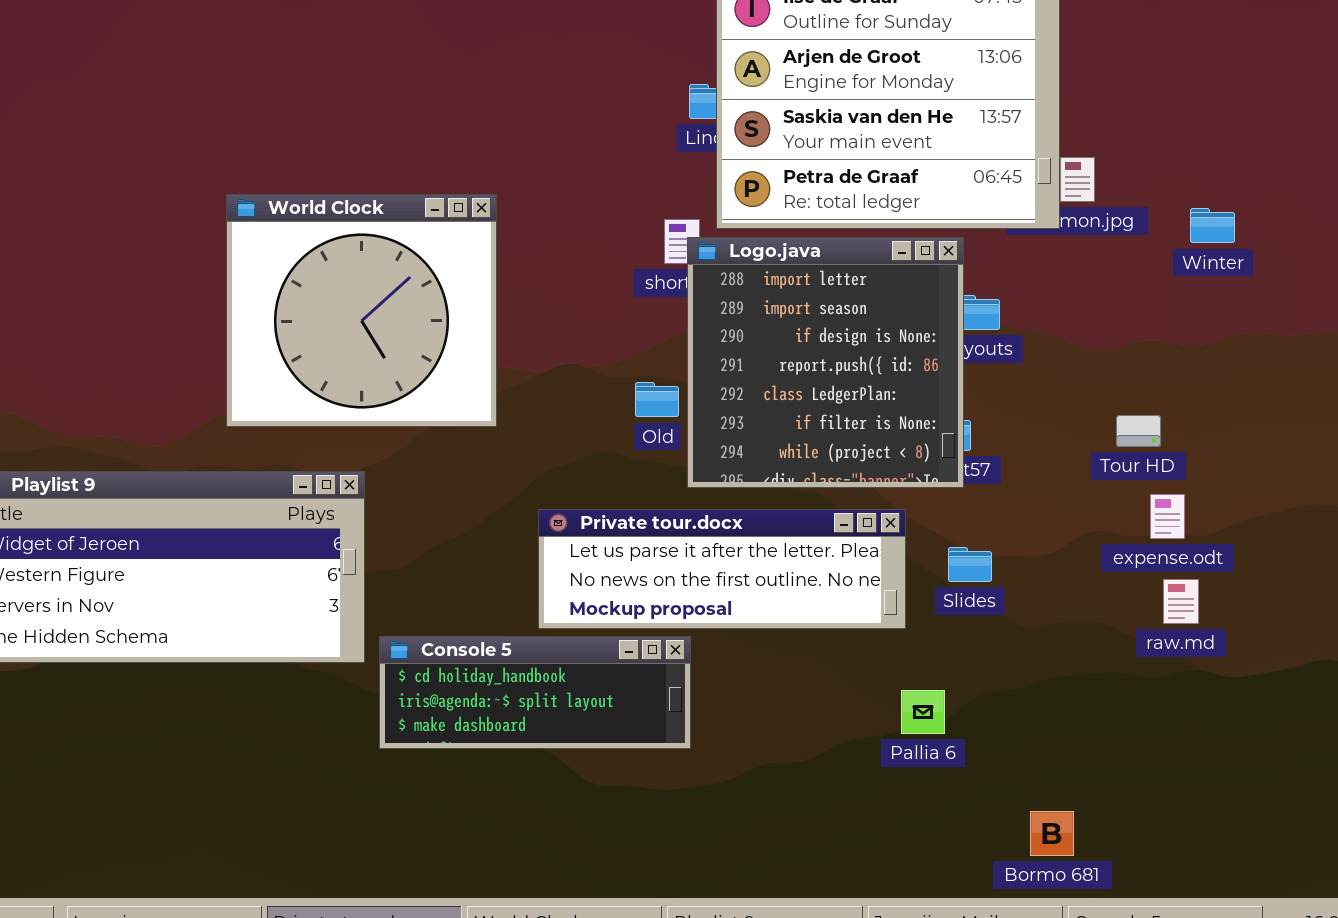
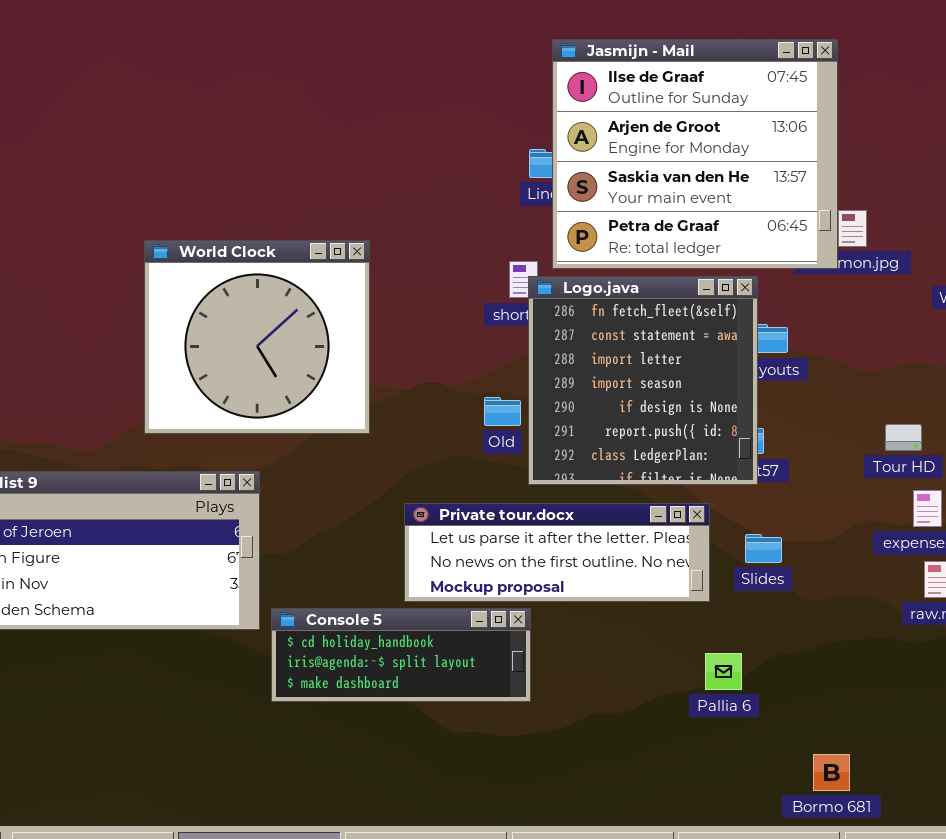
Logo.java: [687,237,964,488] -> [528,276,758,485], scrolled up 2 rows

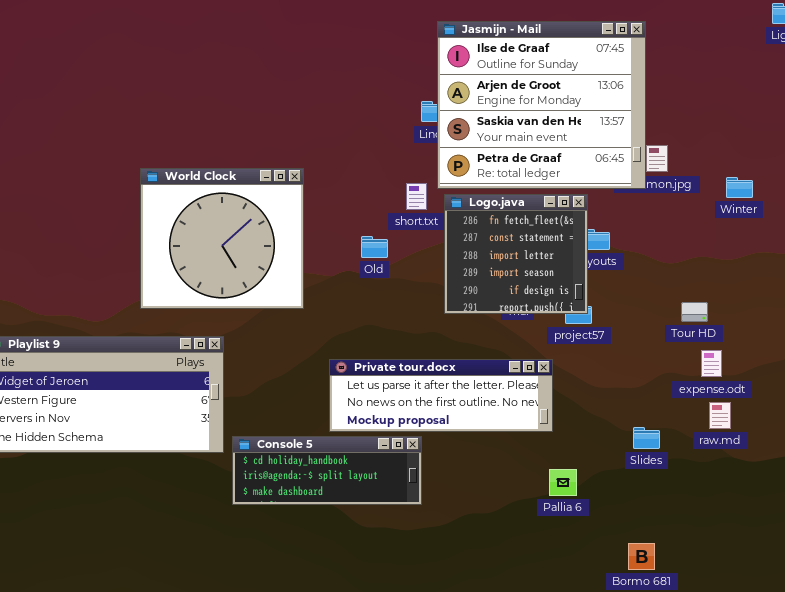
Logo.java: [528,276,758,485] -> [444,194,588,314], resized
Old: [484,397,521,426] -> [361,236,388,258], moved
Slides: [745,534,782,563] -> [633,427,660,449], moved

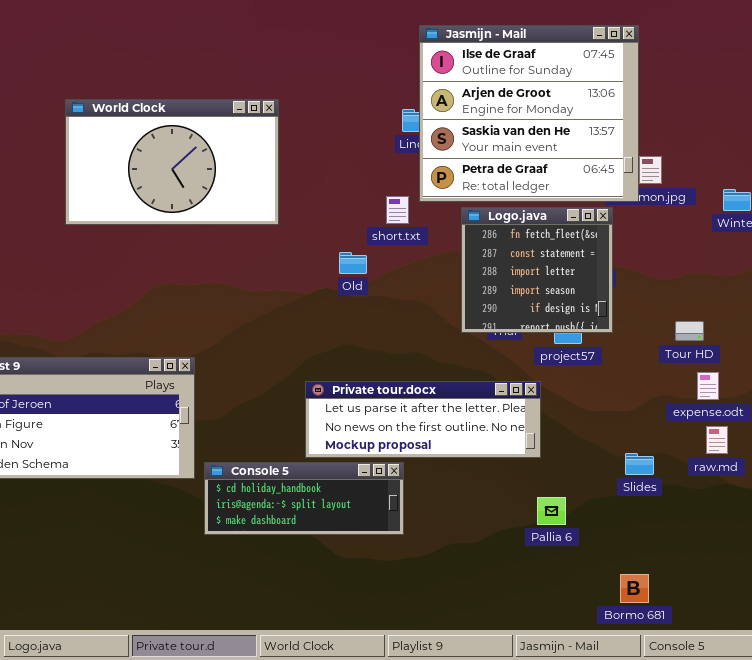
World Clock: [140,168,304,309] -> [65,99,279,225], moved, resized
Logo.java: [444,194,588,314] -> [461,207,613,333], moved

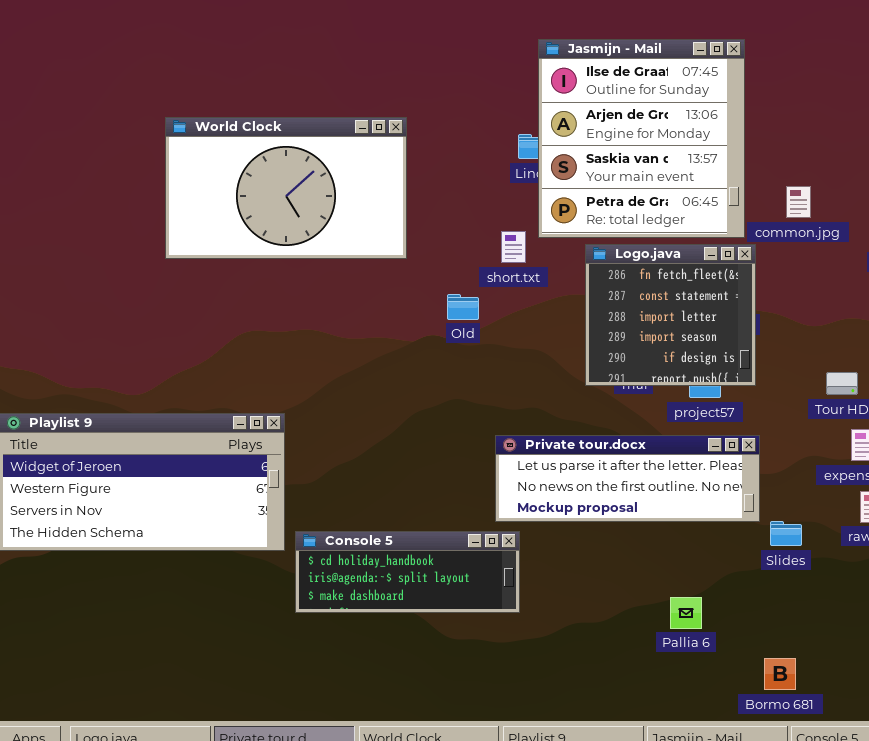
Jasmijn - Mail: [419,25,639,202] -> [538,39,745,238], resized
World Clock: [65,99,279,225] -> [165,117,407,259], moved
Private tour.docx: [305,381,541,458] -> [495,435,760,522], moved
Pallia 6: [537,497,566,525] -> [670,597,702,629], moved

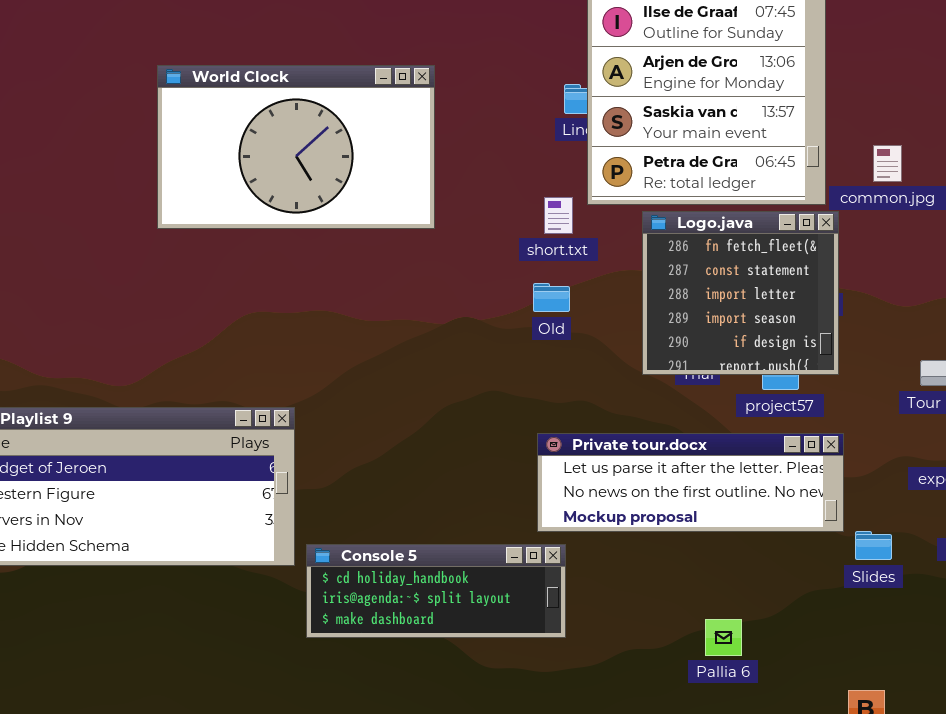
Old: [447,294,479,320] -> [533,283,570,312], moved
Pallia 6: [670,597,702,629] -> [705,619,742,656], moved

